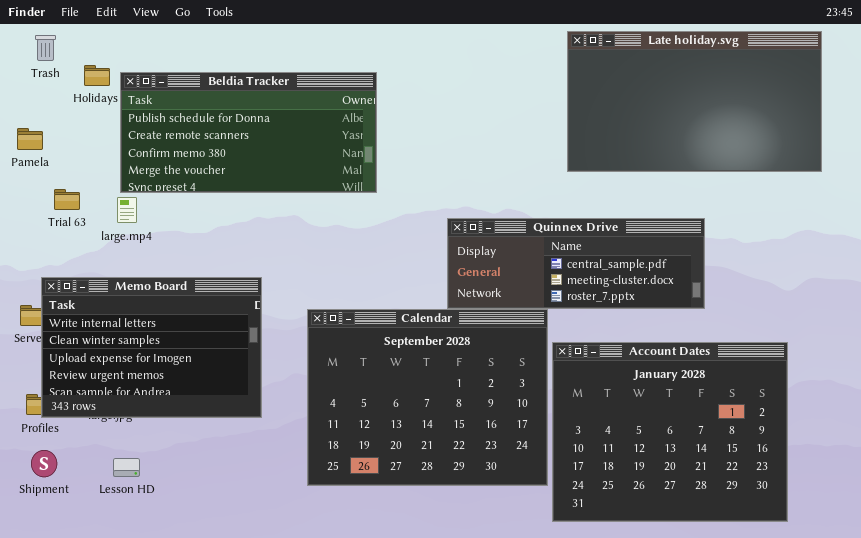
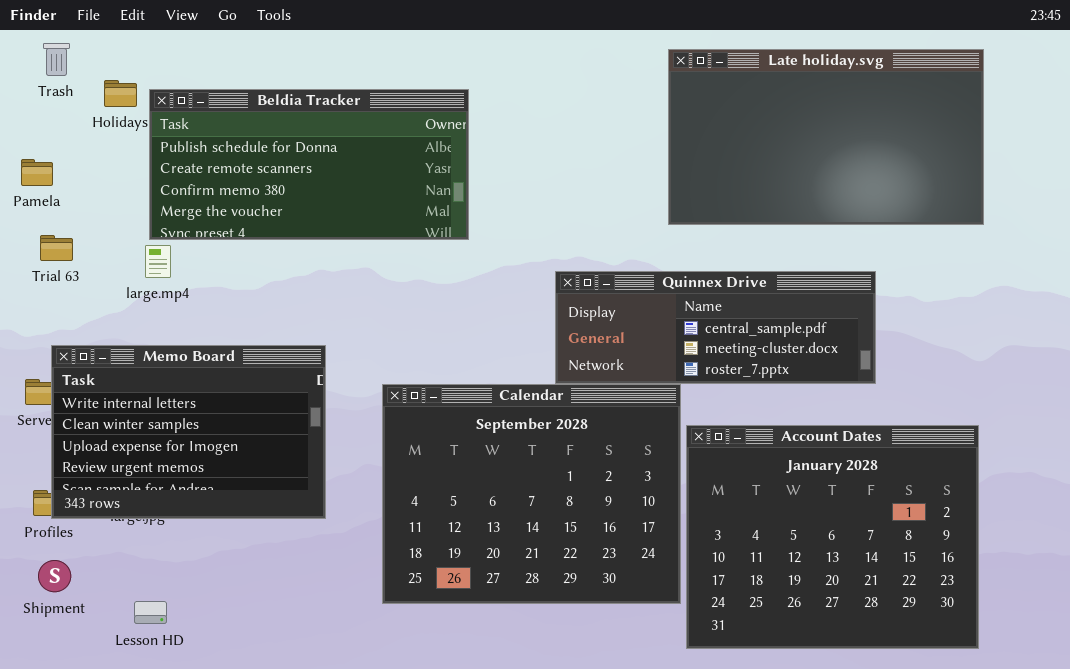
Late holiday.svg: [567,31,822,172] -> [668,49,984,225], moved
Trial 63: [54,189,80,210] -> [40,235,73,261], moved
Lesson HD: [113,458,140,477] -> [134,601,167,624], moved

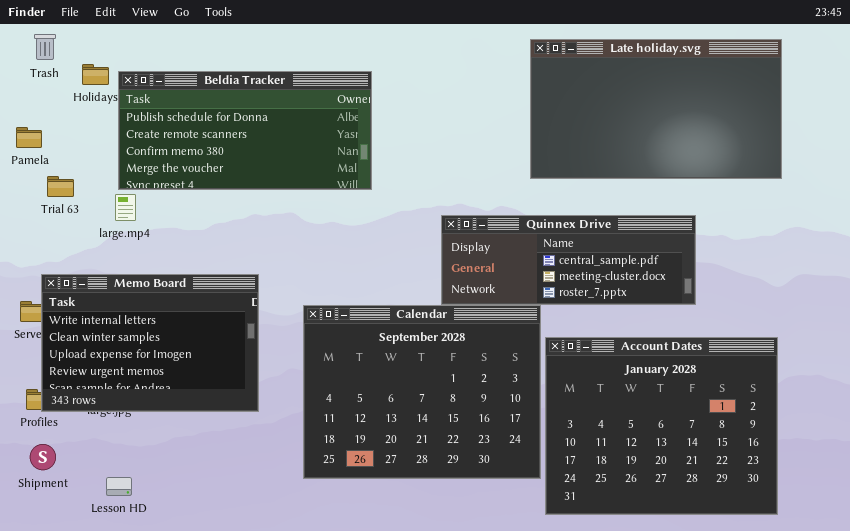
Trial 63: [40,235,73,261] -> [47,176,74,197], moved

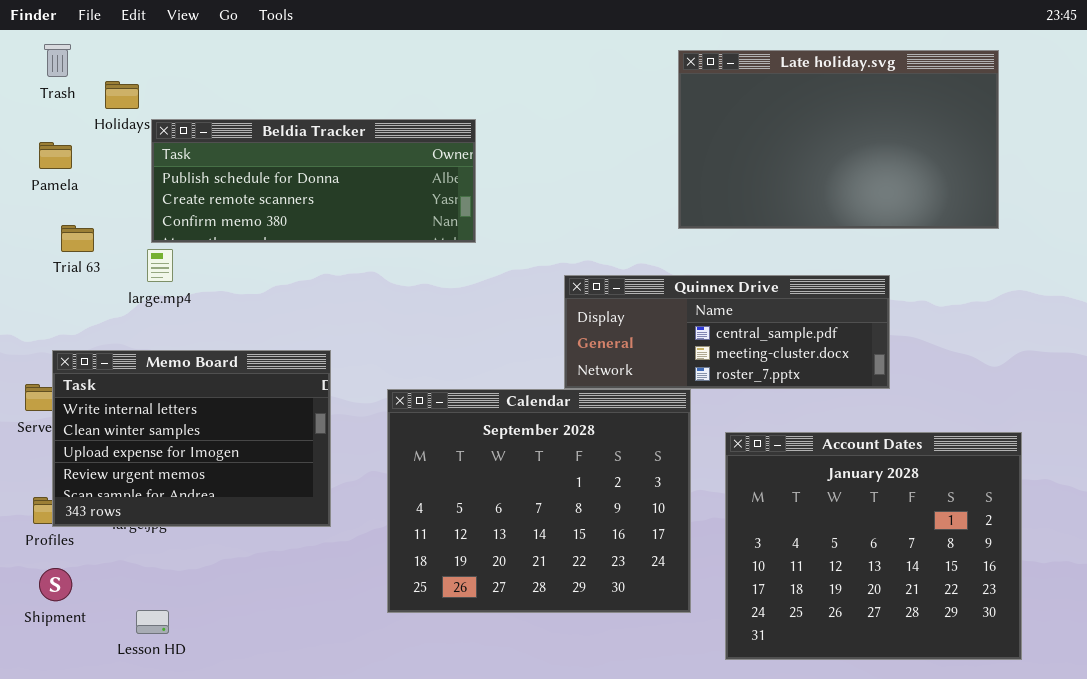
Beldia Tracker: [118,71,372,190] -> [151,119,476,243], resized
Pamela: [16,127,42,148] -> [39,142,72,169], moved
Account Dates: [545,337,778,515] -> [725,432,1022,660], moved

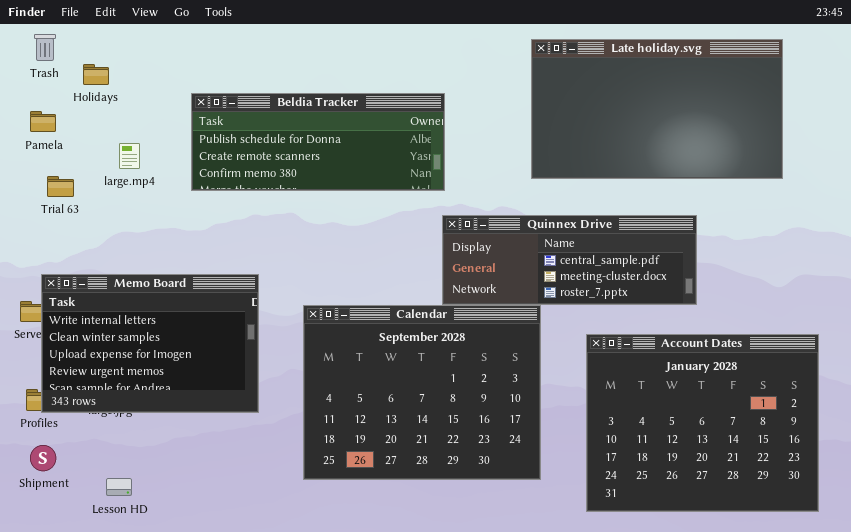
Beldia Tracker: [151,119,476,243] -> [191,93,445,191], moved
large.mp4: [147,249,173,282] -> [119,143,140,169], moved
Account Dates: [725,432,1022,660] -> [586,334,819,512], moved

